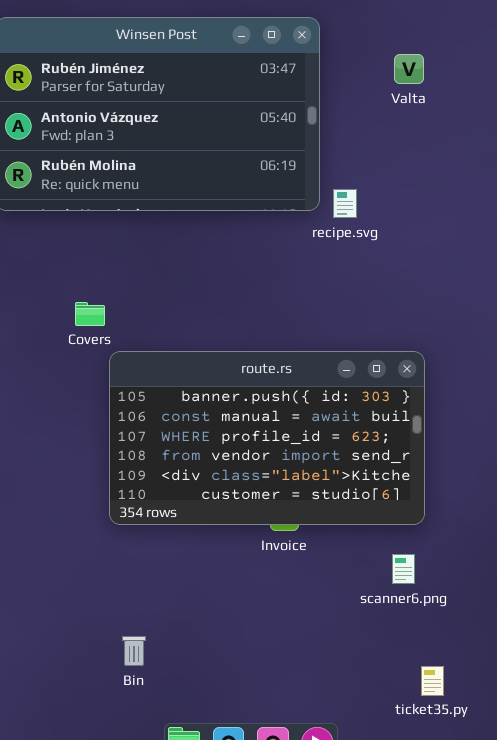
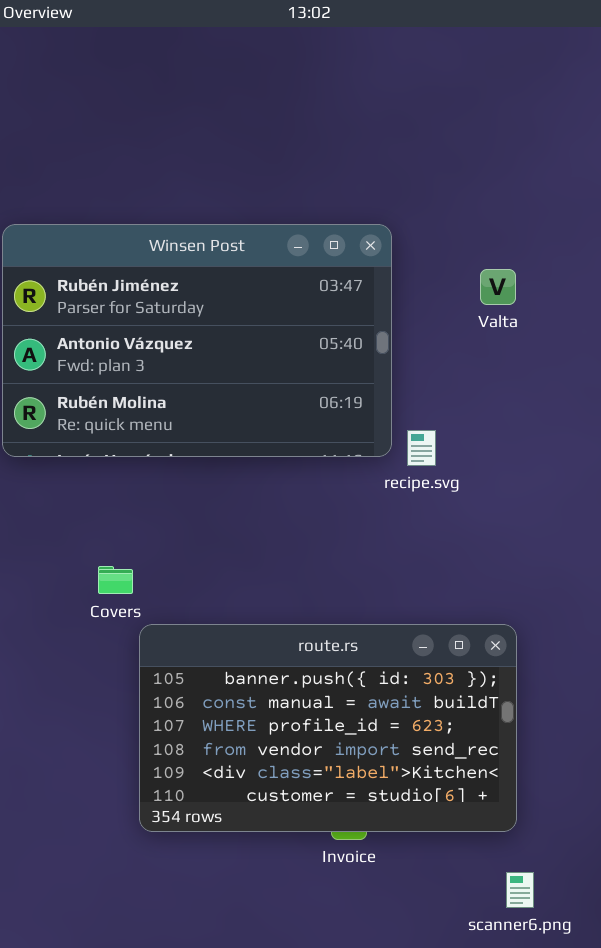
scanner6.png: [392,554,415,584] -> [506,872,534,908], moved

